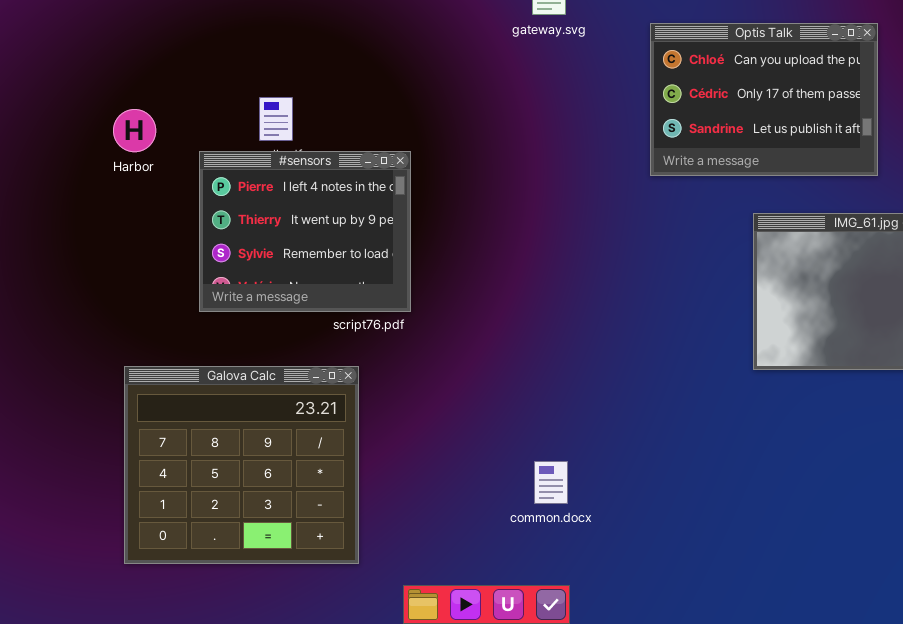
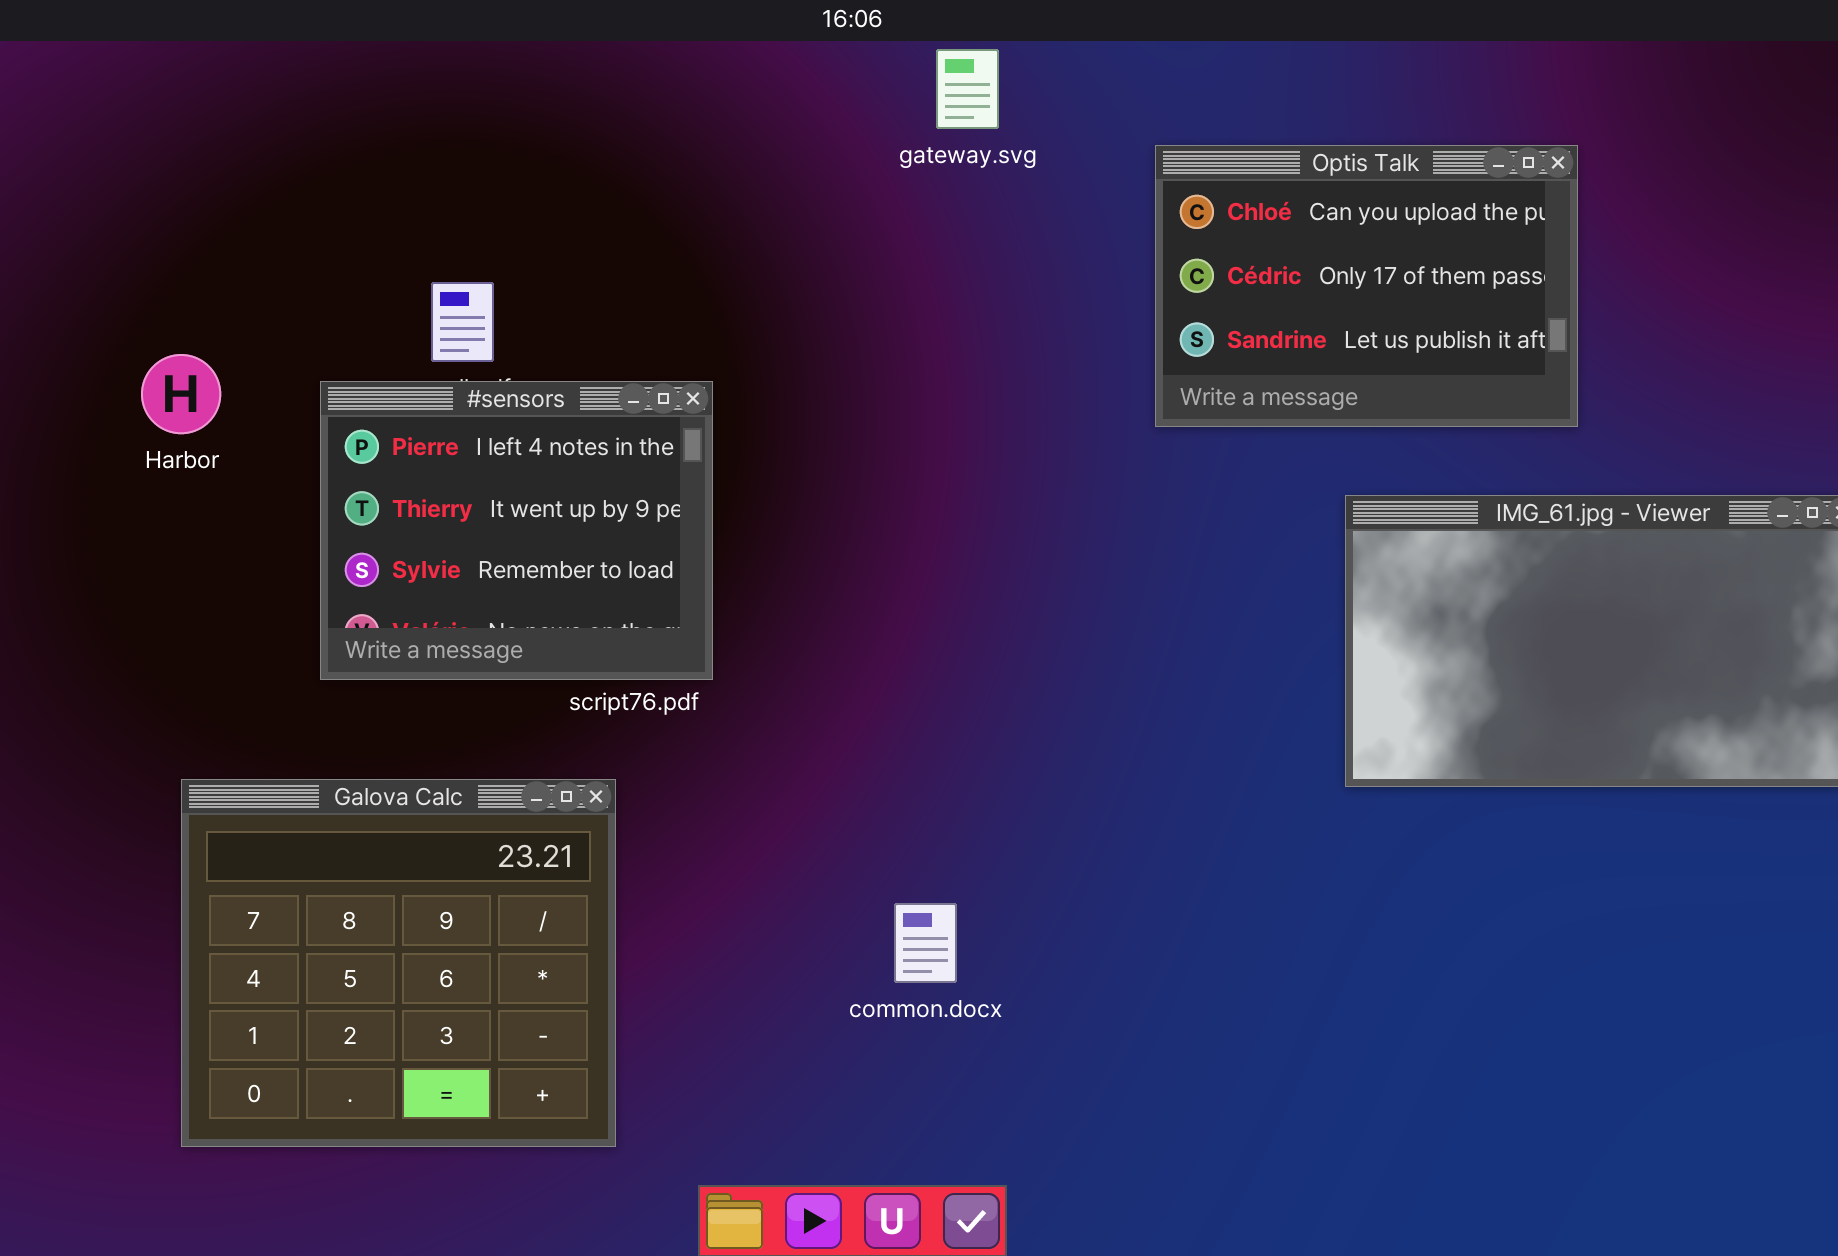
Harbor: [113,109,156,152] -> [141,354,221,434], moved
common.docx: [534,461,568,504] -> [894,903,957,983], moved

